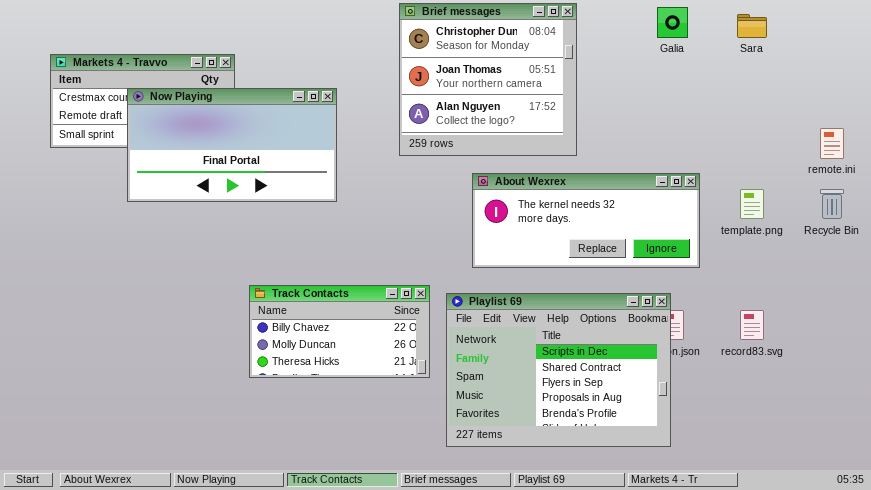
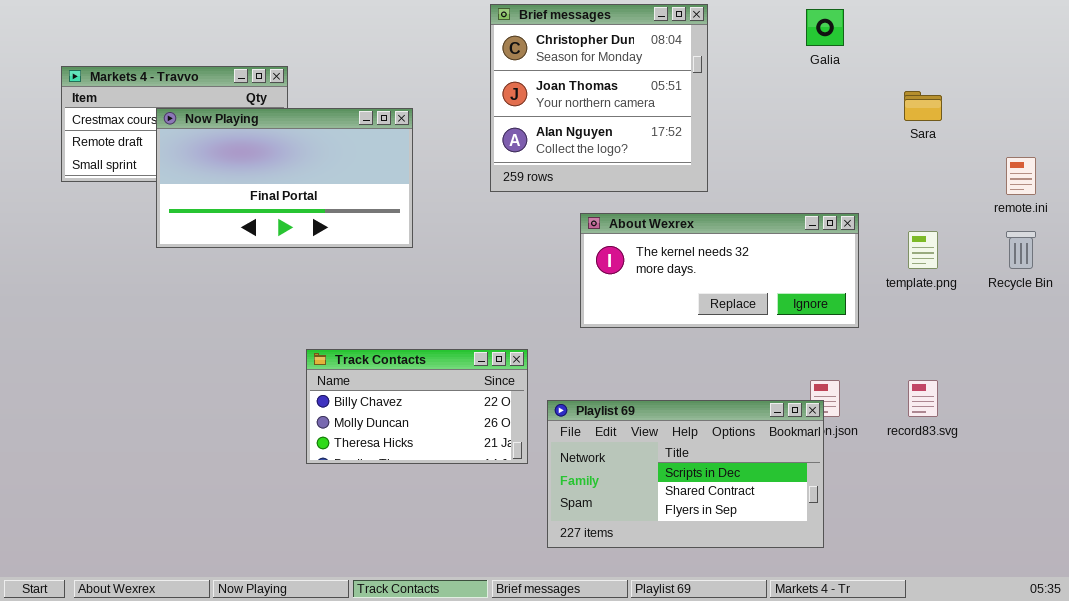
Sara: [737,14,767,38] -> [904,91,942,121], moved
Playlist 69: [446,293,671,447] -> [547,400,824,548], resized

